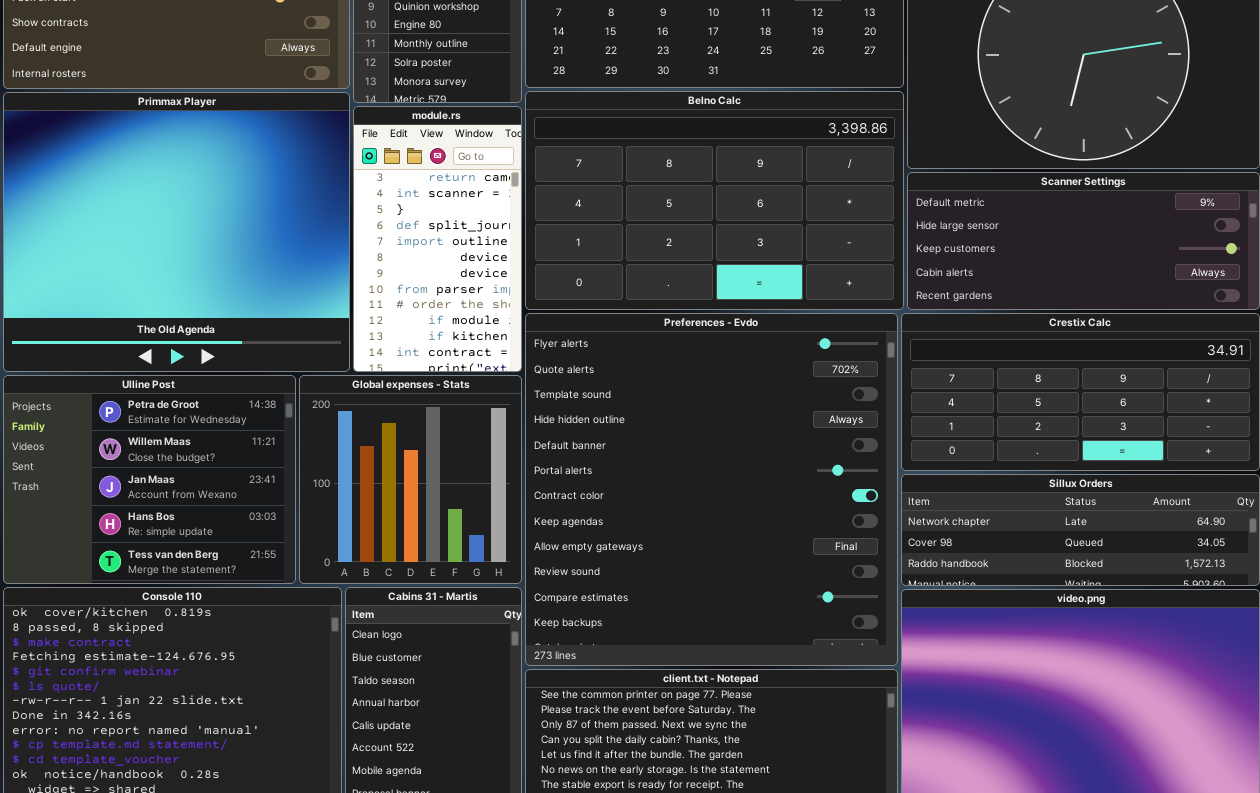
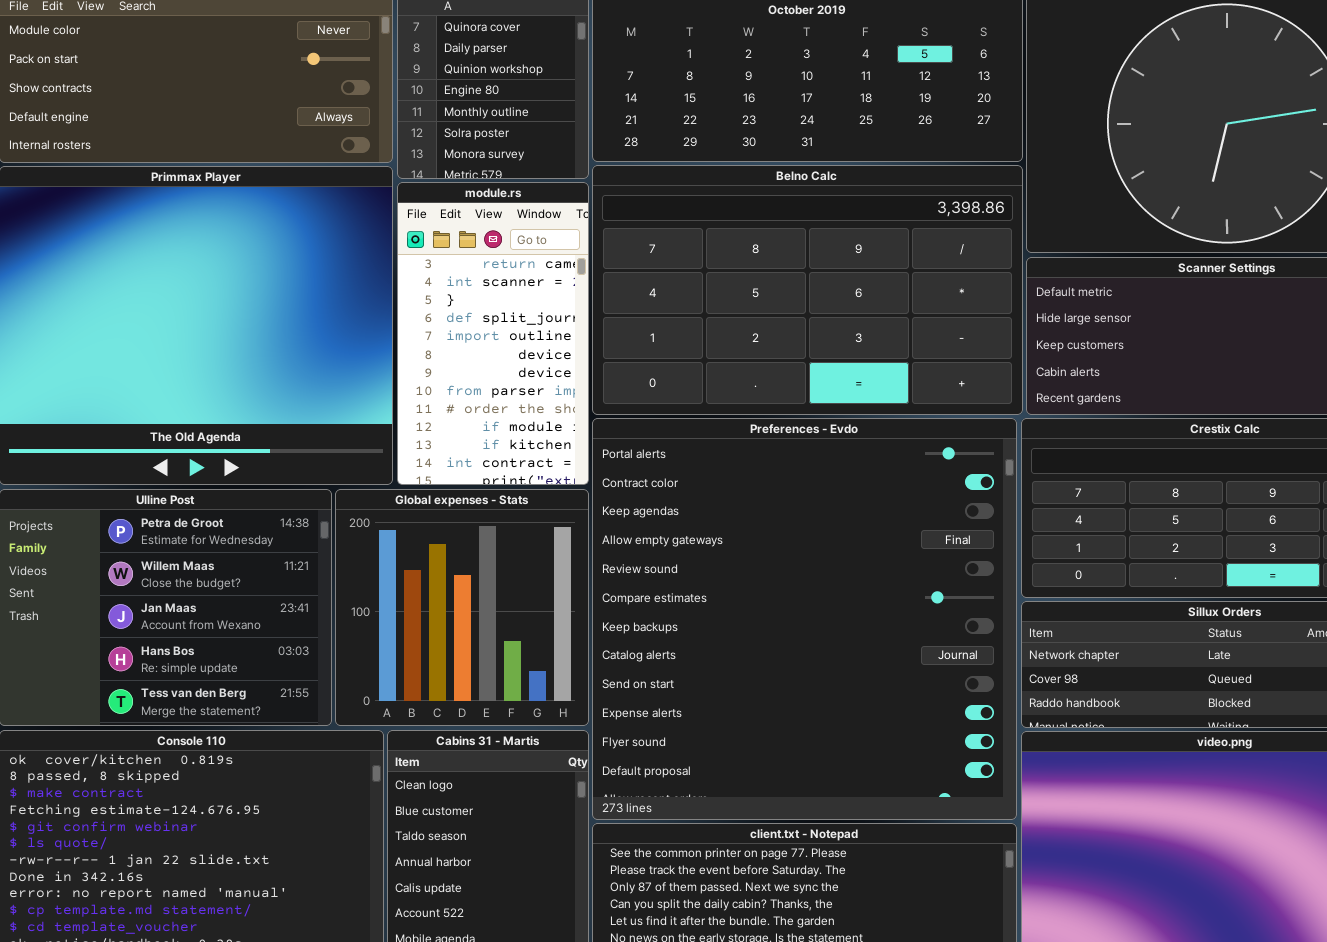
Preferences - Evdo: [525,313,898,666] -> [592,418,1017,820], scrolled down 5 rows

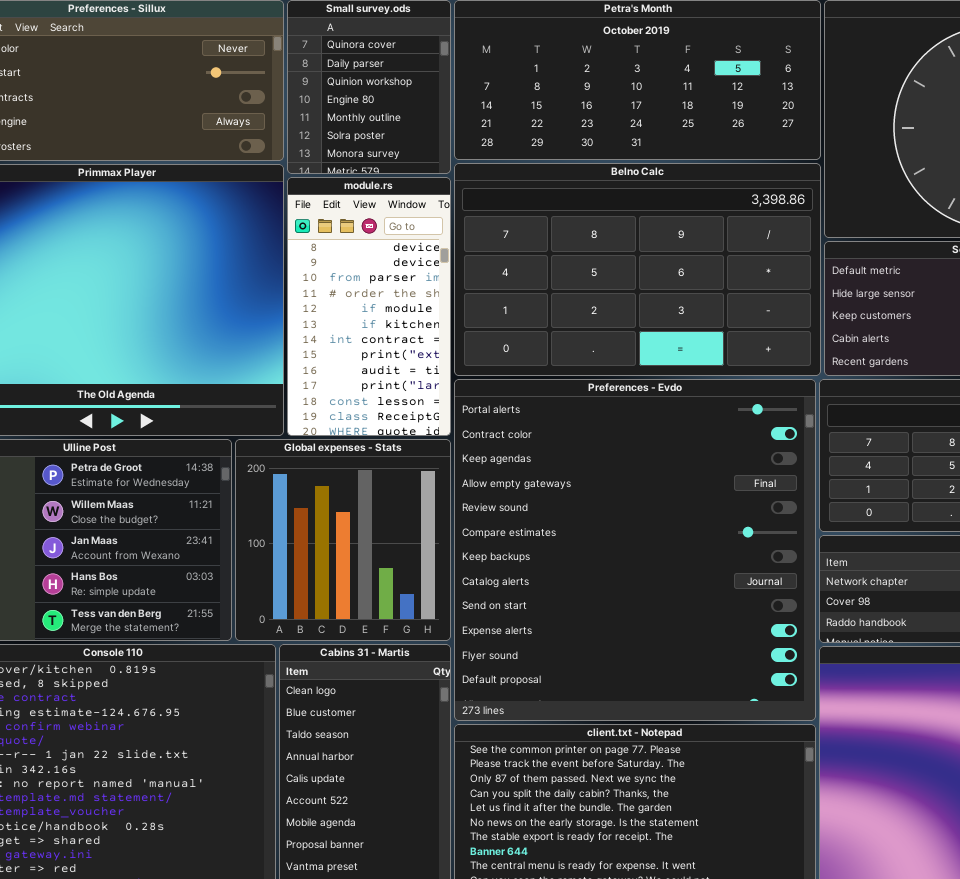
module.rs: [397,182,589,485] -> [287,177,451,436], scrolled down 5 rows

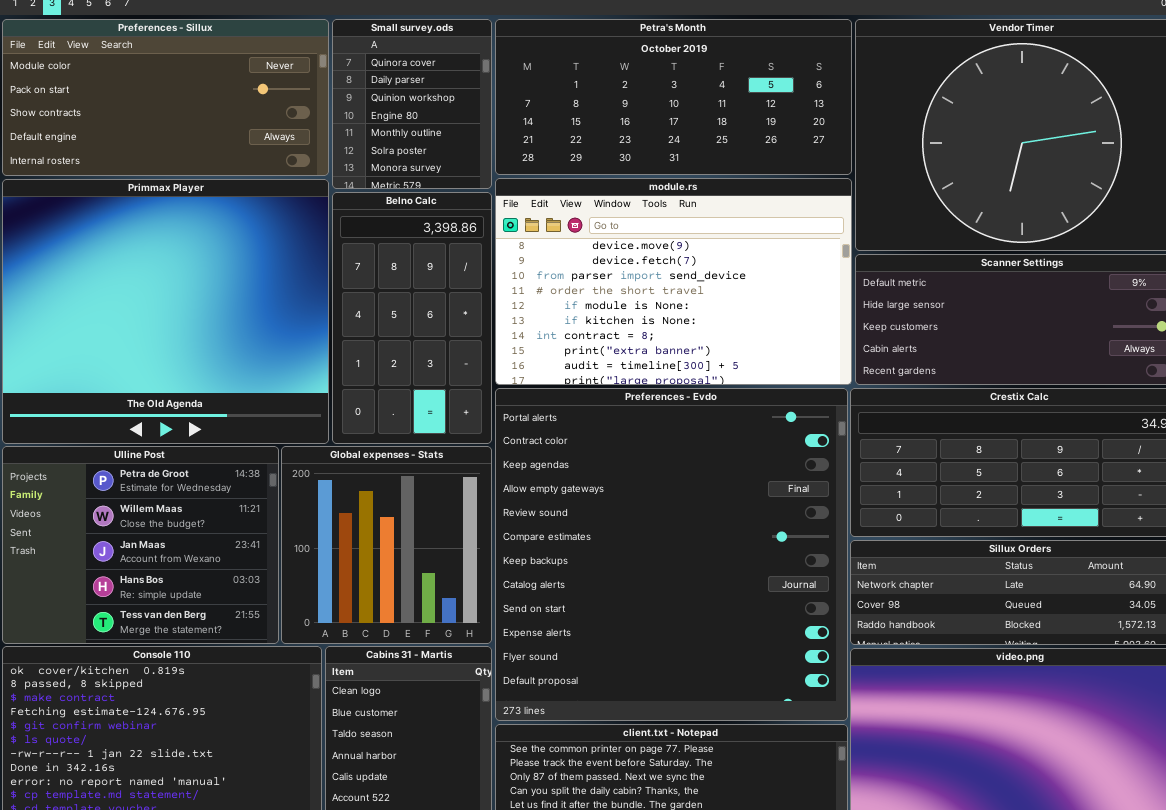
Belno Calc: [454,163,821,376] -> [332,192,492,444], moved, resized
module.rs: [287,177,451,436] -> [495,178,852,385], moved, resized

